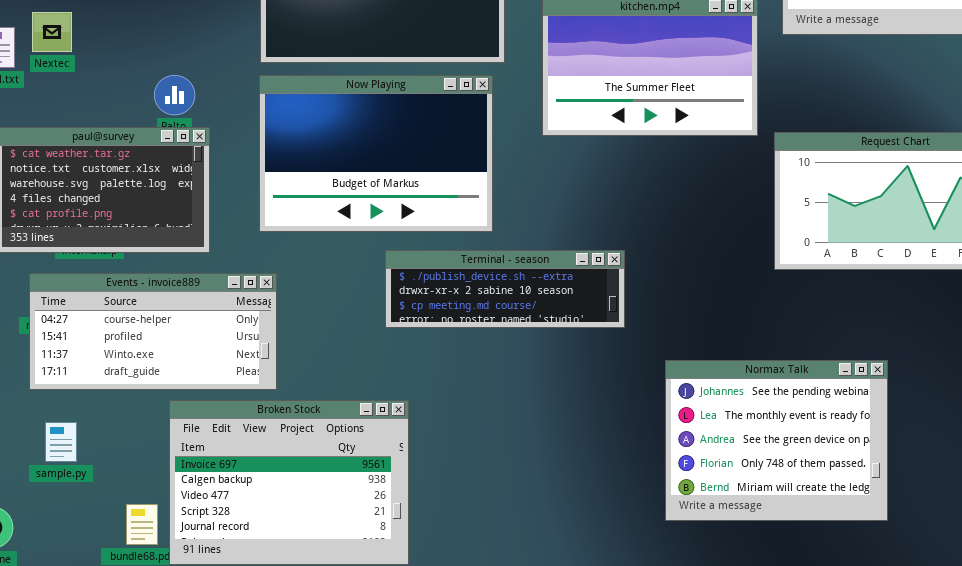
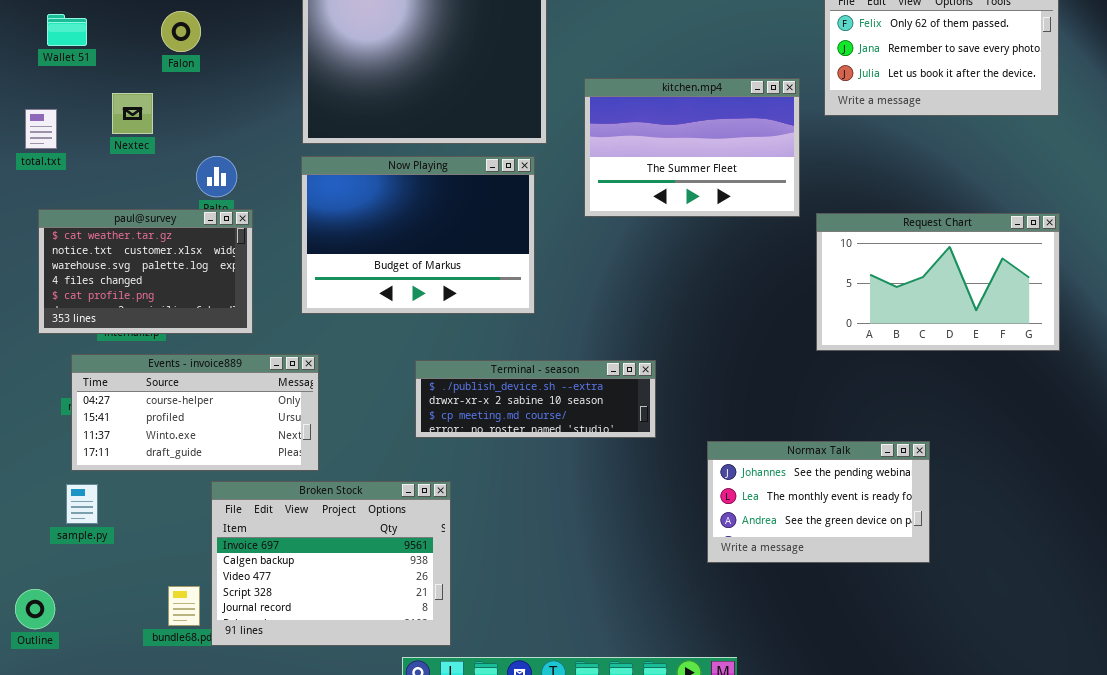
Nextec: [32,12,72,52] -> [112,93,153,134], moved
Terminal - season: [385,250,625,328] -> [415,360,656,438], moved
Normax Talk: [665,360,888,521] -> [707,441,930,563], resized
sample.py: [45,422,77,462] -> [66,484,98,524], moved

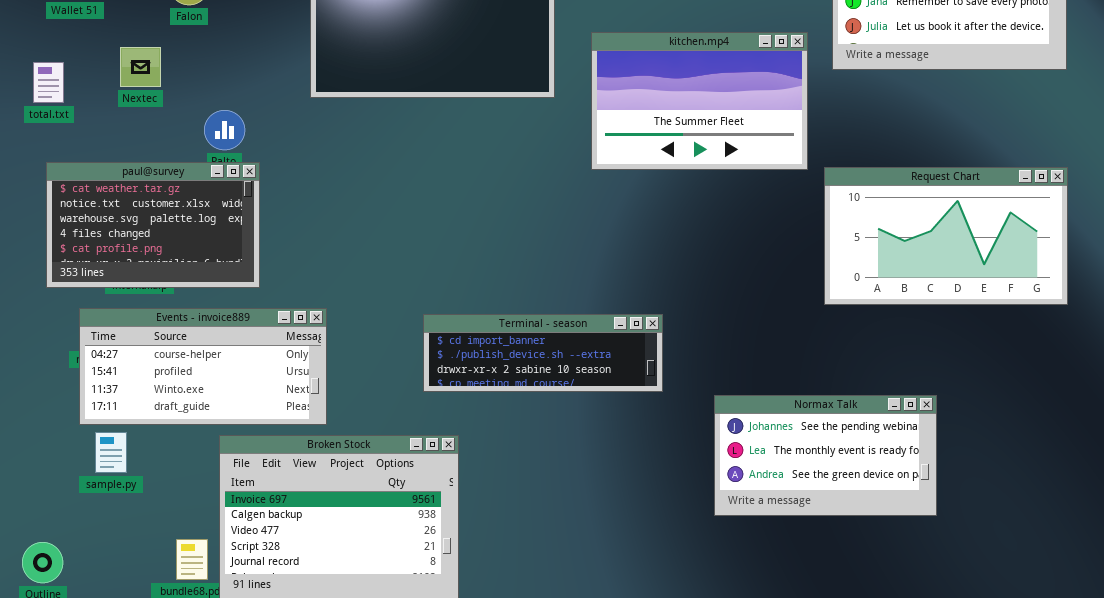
Now Playing: [301,156,535,314] -> none, closed
Terminal - season: [415,360,656,438] -> [423,314,663,392], scrolled up 1 row
sample.py: [66,484,98,524] -> [95,432,127,473], moved

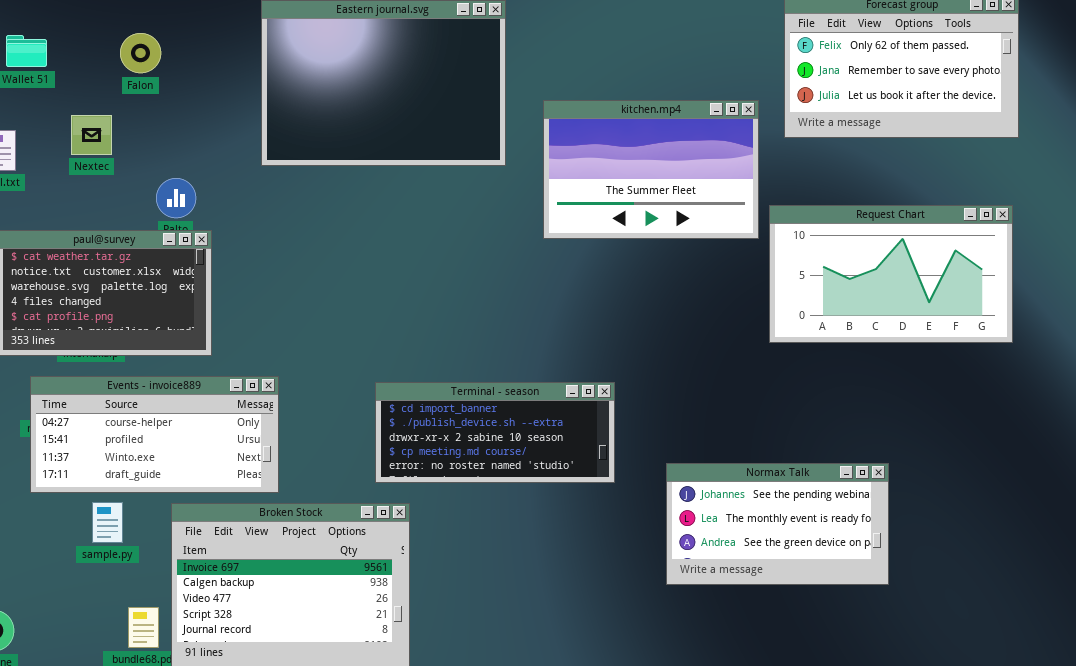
Request Chart: [824,167,1068,305] -> [769,205,1013,343], moved
Terminal - season: [423,314,663,392] -> [375,382,615,483], resized
sample.py: [95,432,127,473] -> [92,502,123,543], moved

